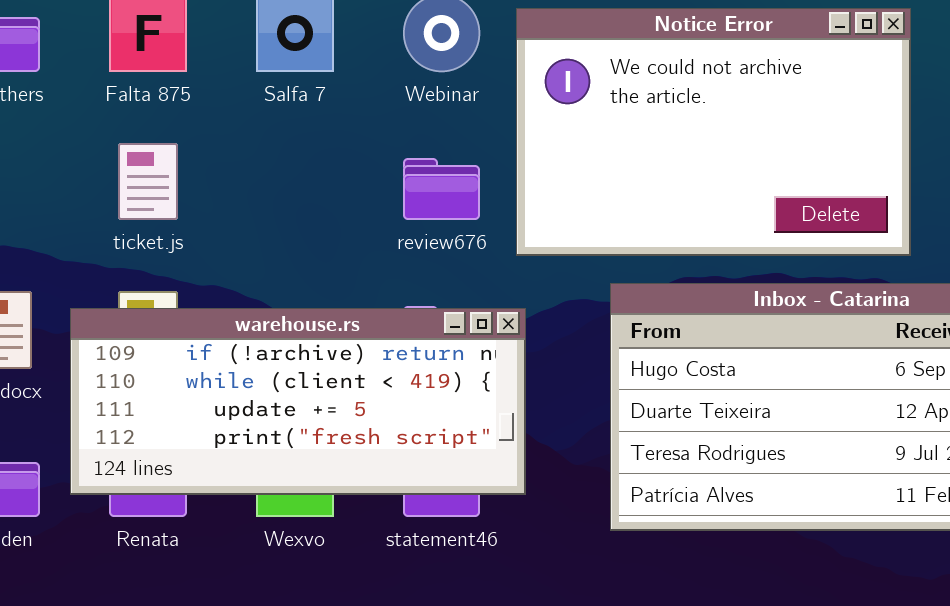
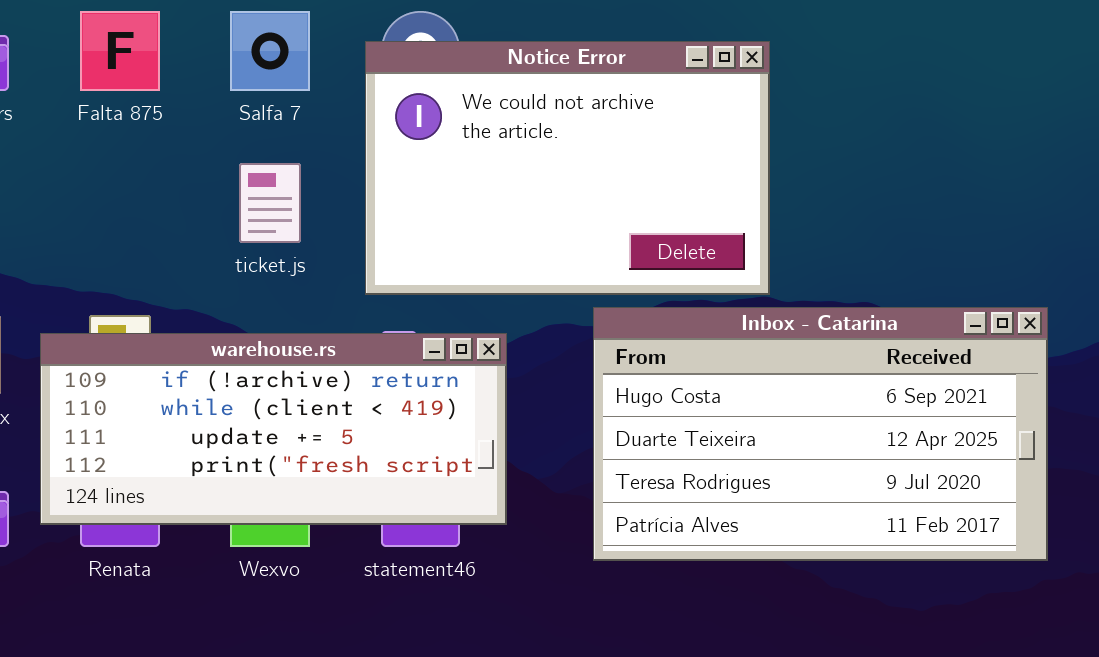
Notice Error: [516,8,911,256] -> [365,41,770,295], moved
ticket.js: [118,143,178,220] -> [239,163,301,243], moved

